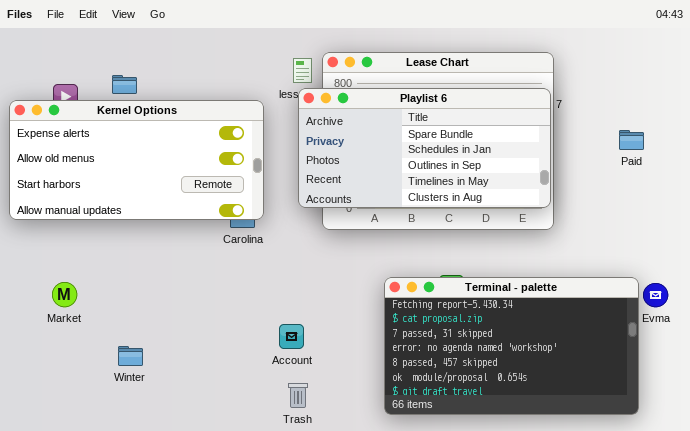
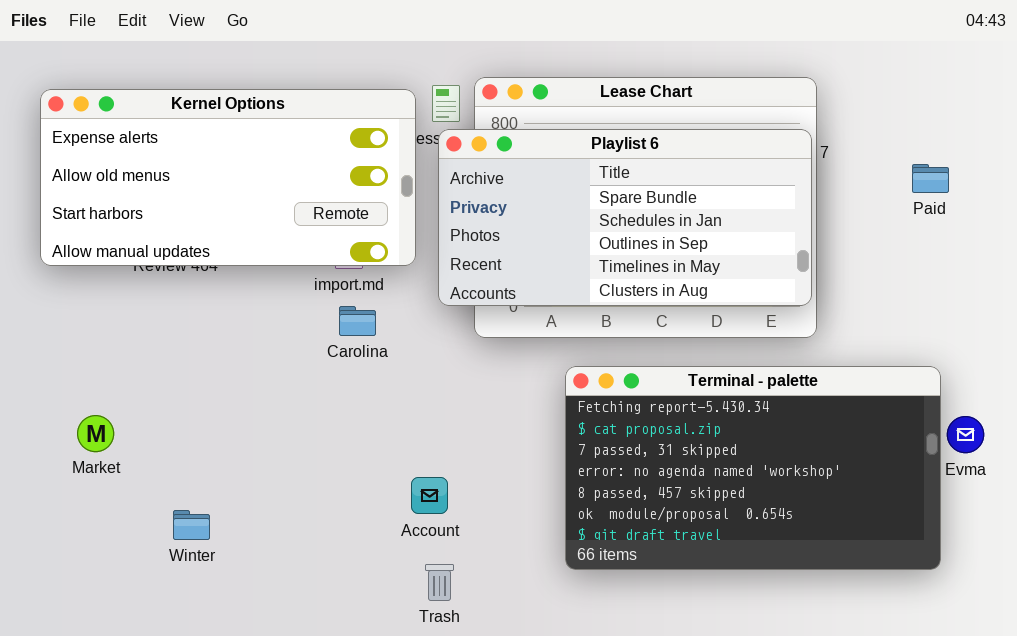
Kernel Options: [9,100,264,220] -> [40,89,416,266], moved
Paid: [619,130,644,150] -> [912,164,949,193], moved
Terminal - palette: [384,277,639,415] -> [565,366,941,570], moved

